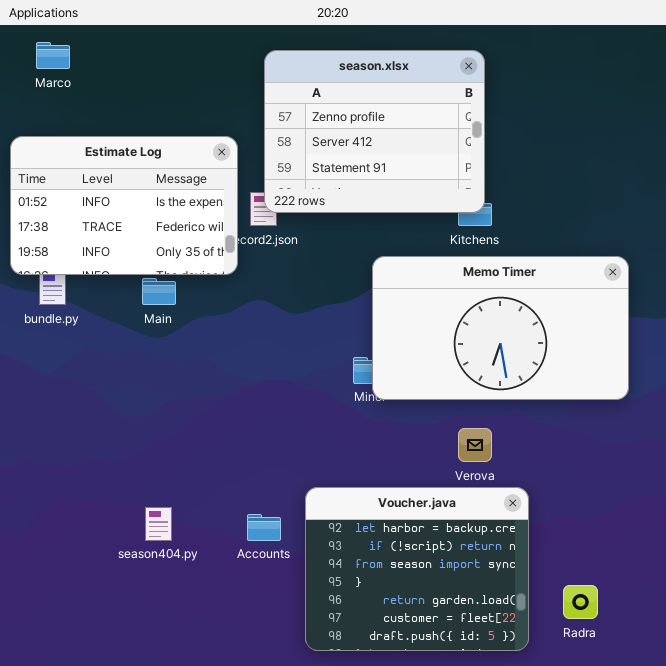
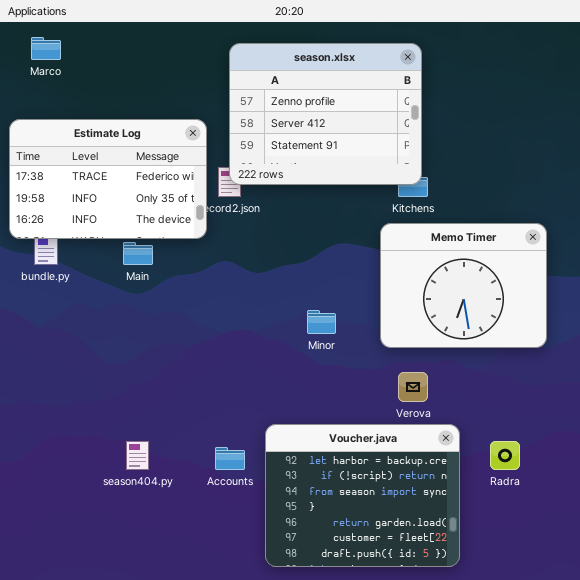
Estimate Log: [10,136,238,275] -> [9,119,207,239], scrolled down 1 row
Memo Timer: [372,256,629,400] -> [380,223,547,348], resized
Radra: [563,585,598,619] -> [490,441,520,470], moved

